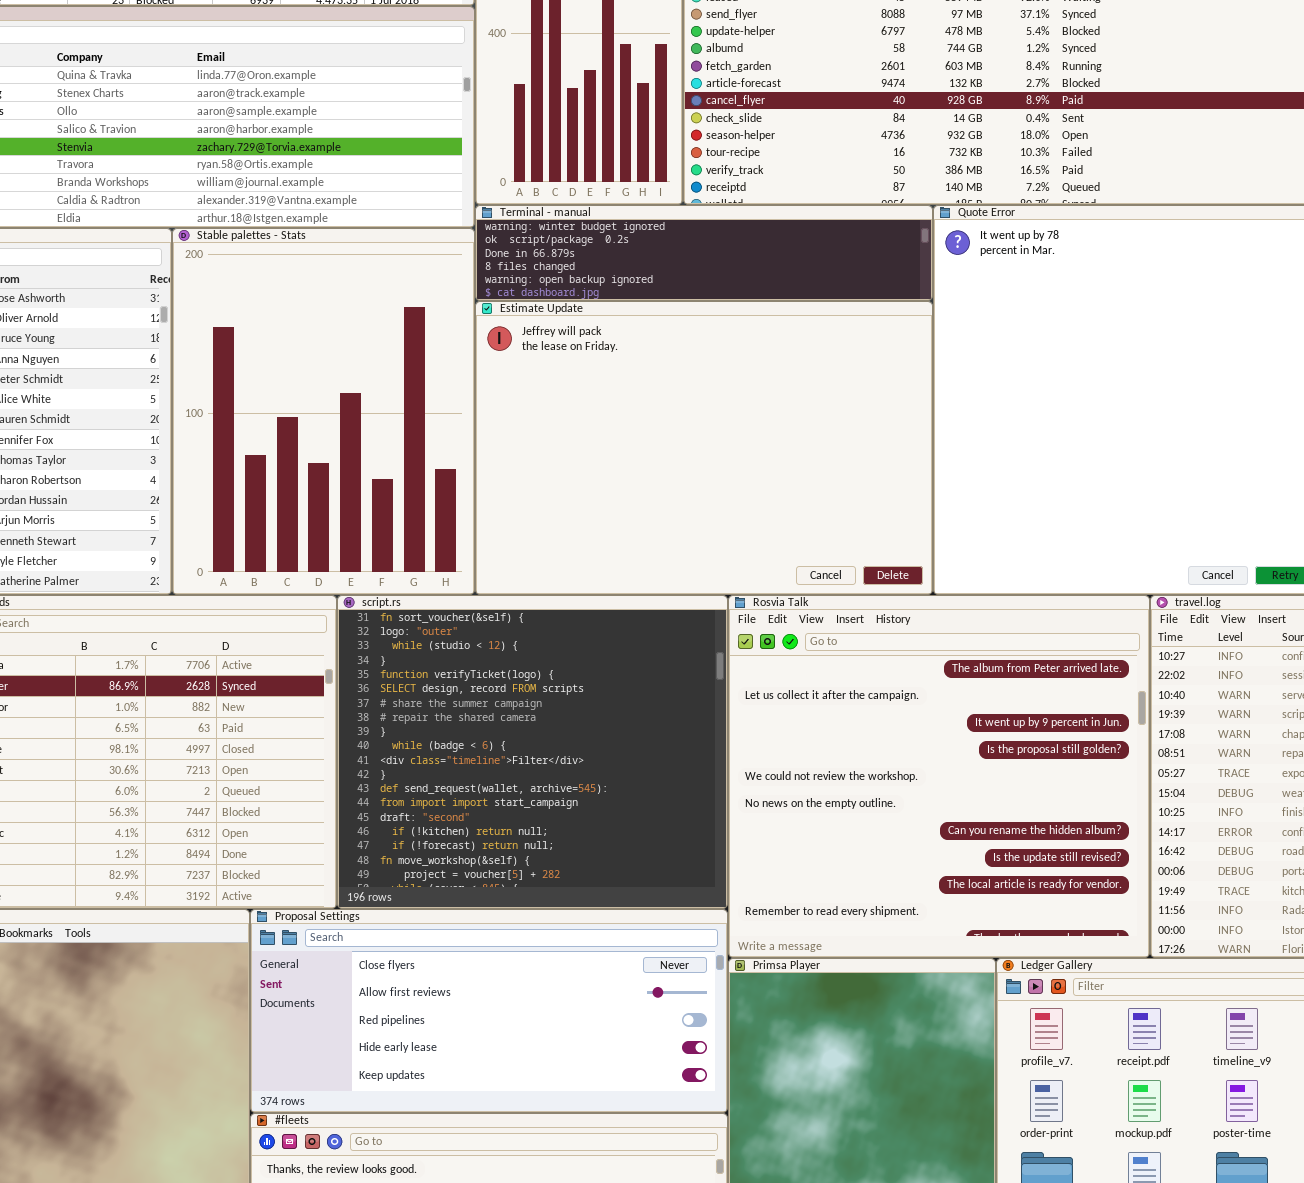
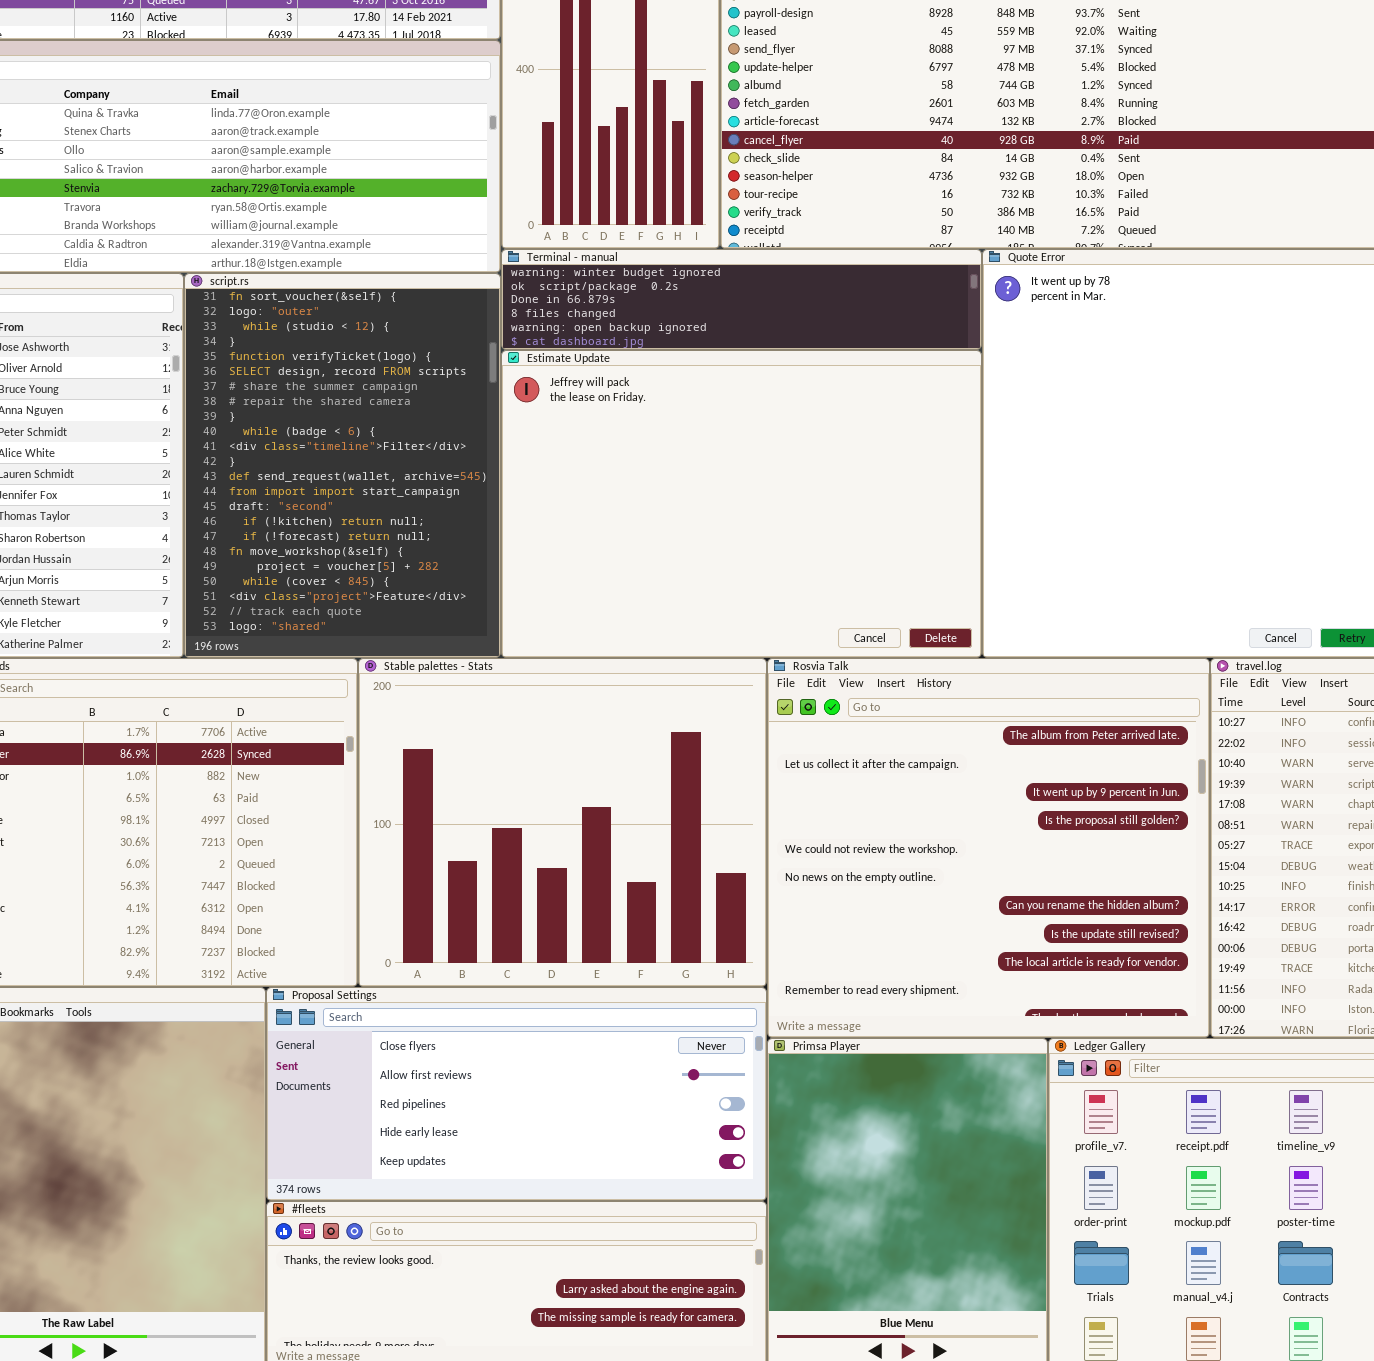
Stable palettes - Stats: [172,228,475,595] -> [358,658,767,987], moved, resized
script.rs: [337,595,728,909] -> [184,273,501,658], moved, resized

